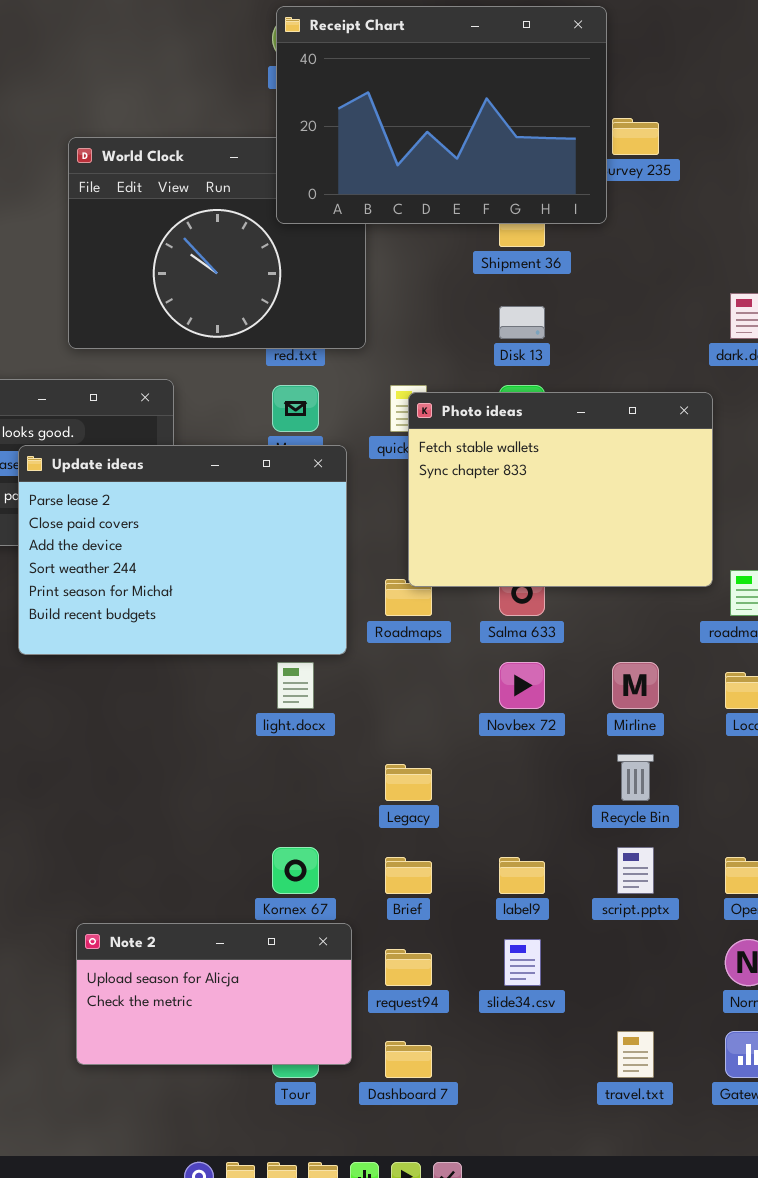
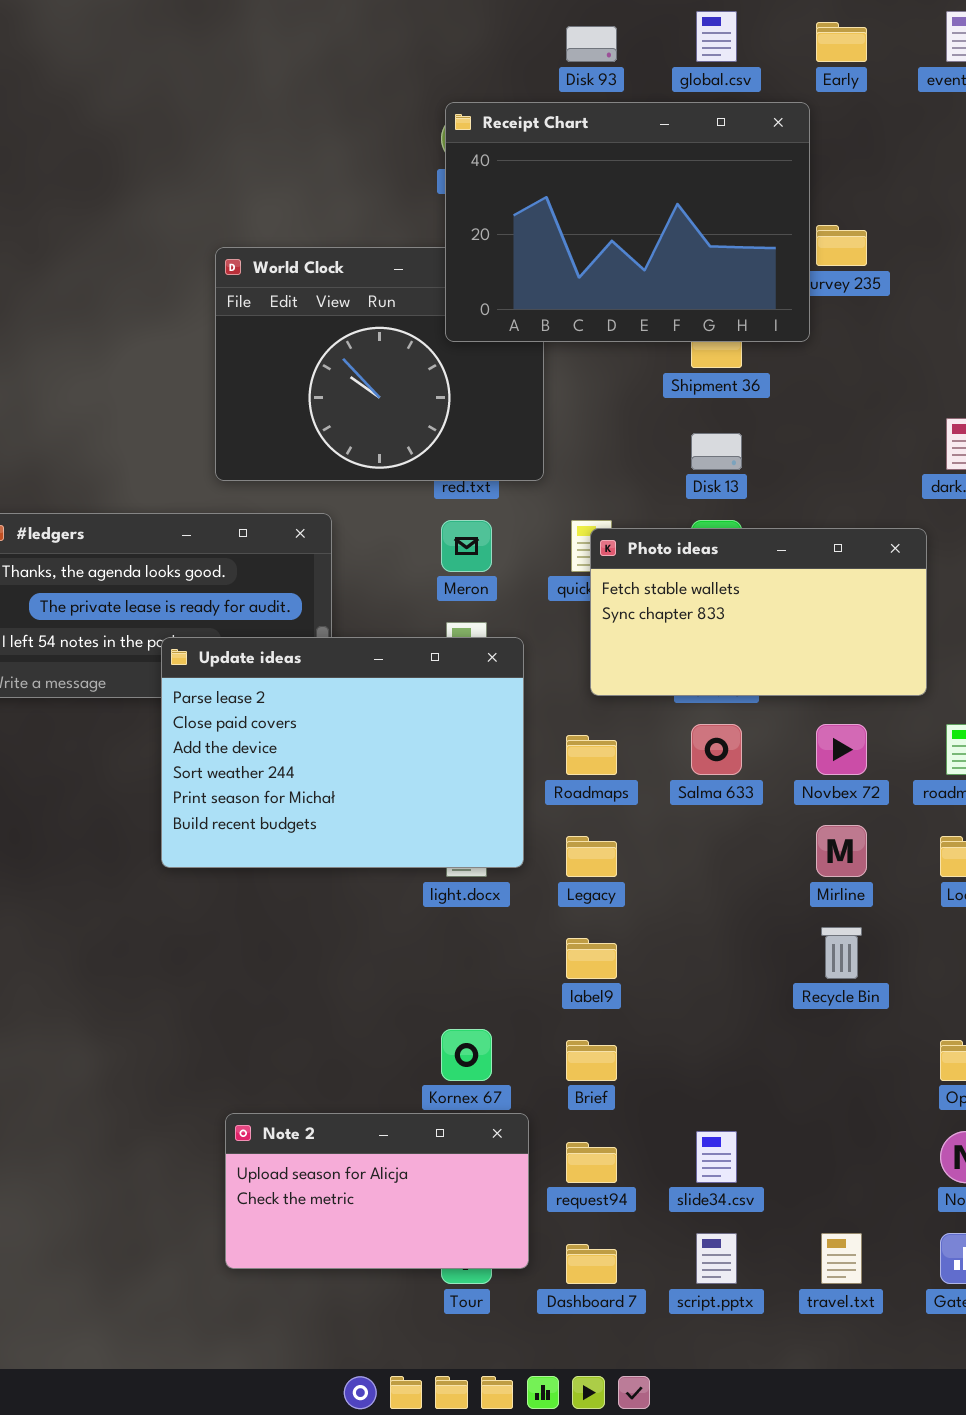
Photo ideas: [408,392,713,587] -> [590,528,927,696], resized
Update ideas: [18,445,347,655] -> [161,637,524,868], moved
Novbex 72: [499,662,545,709] -> [816,724,867,775], moved
Legacy: [385,764,432,801] -> [566,836,617,877], moved
script.pptx: [617,847,654,894] -> [696,1233,737,1284], moved
label9: [499,857,545,894] -> [566,938,617,979], moved

